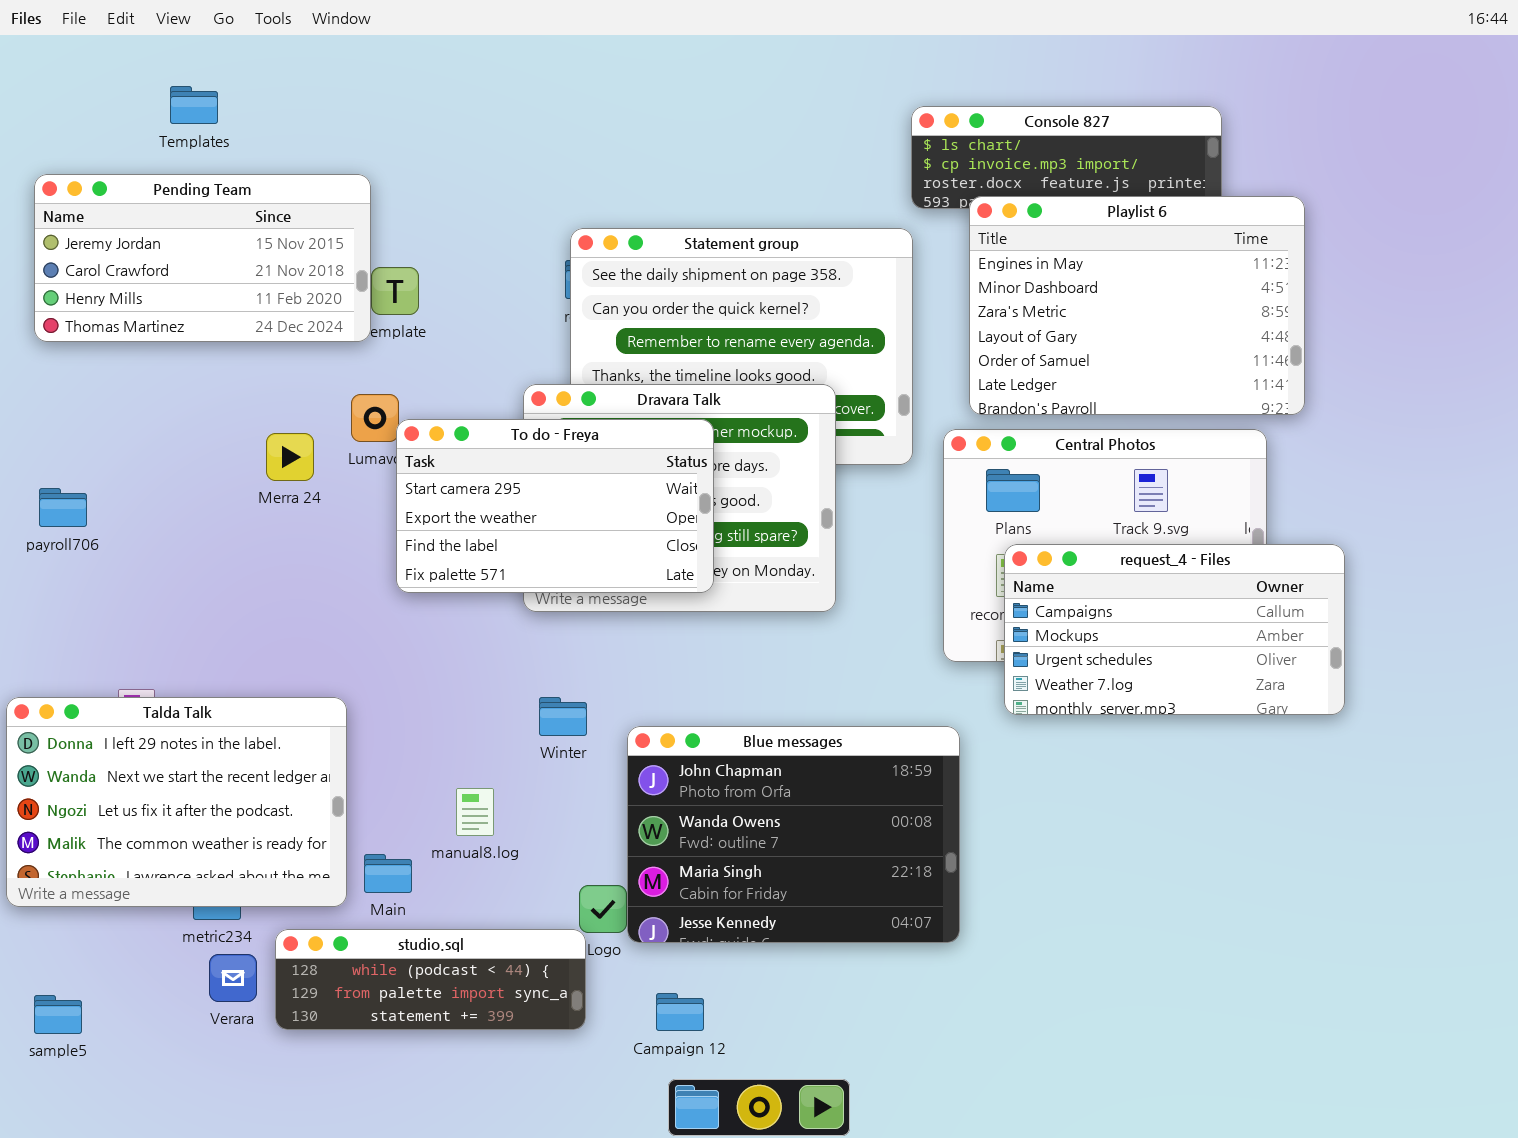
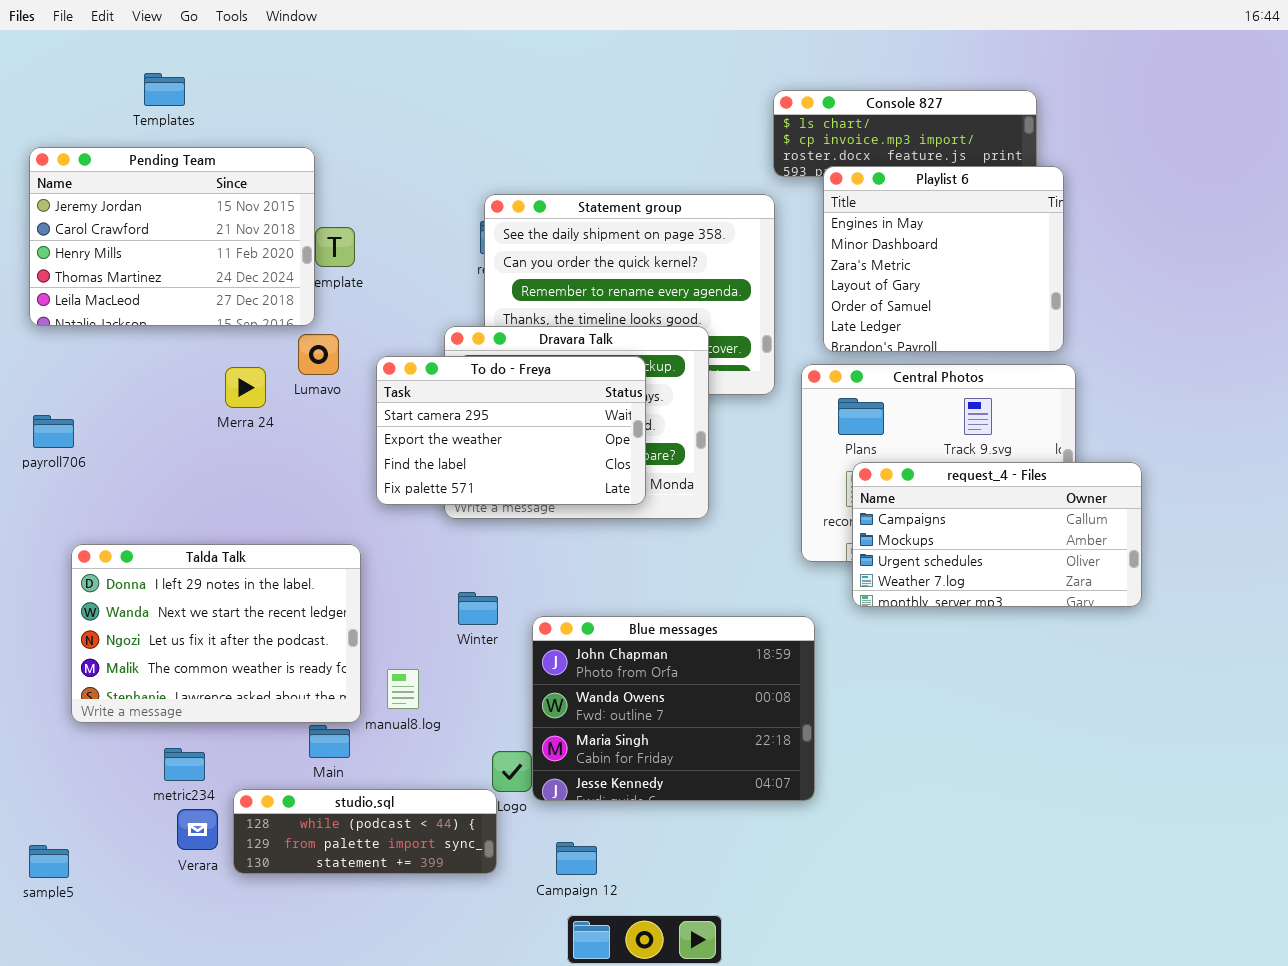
Pending Team: [34,174,371,342] -> [29,147,315,326], resized
Playlist 6: [969,196,1305,415] -> [823,166,1064,352], resized
To do - Freya: [396,419,714,593] -> [376,356,646,505], moved
Talda Talk: [6,697,347,907] -> [71,544,361,723], moved

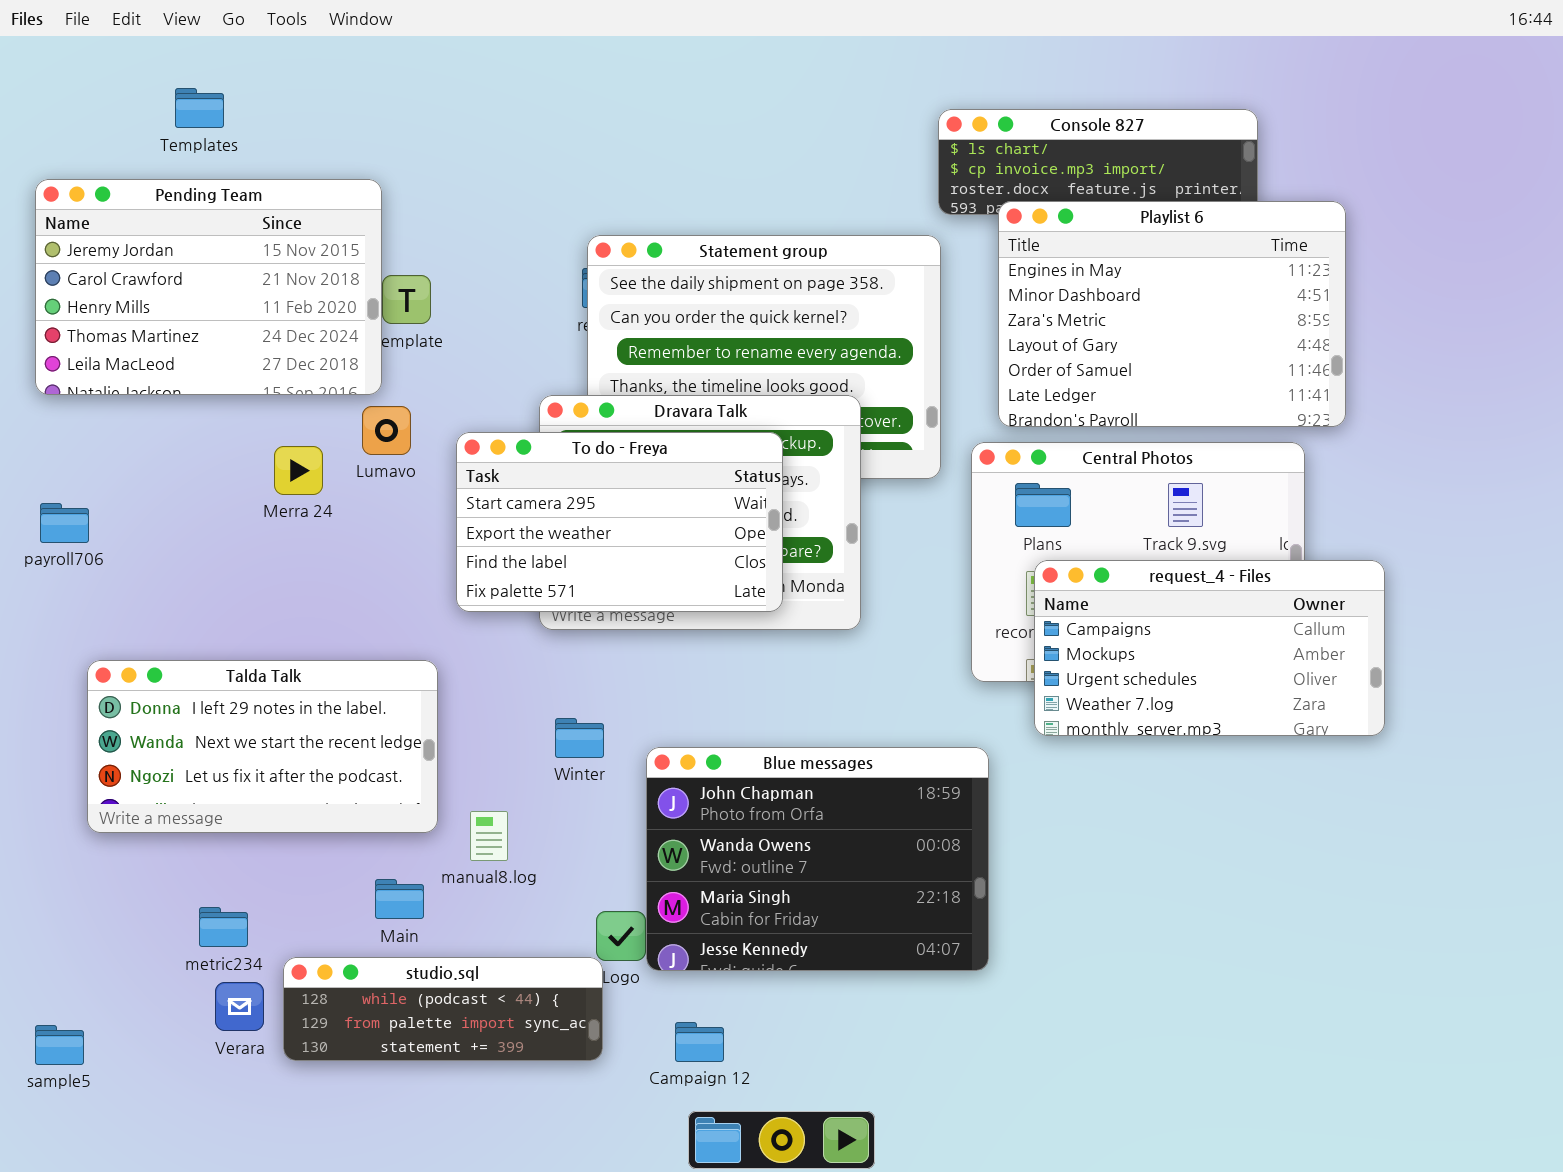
Playlist 6: [823,166,1064,352] -> [998,201,1346,427], resized
Talda Talk: [71,544,361,723] -> [87,660,438,833], resized

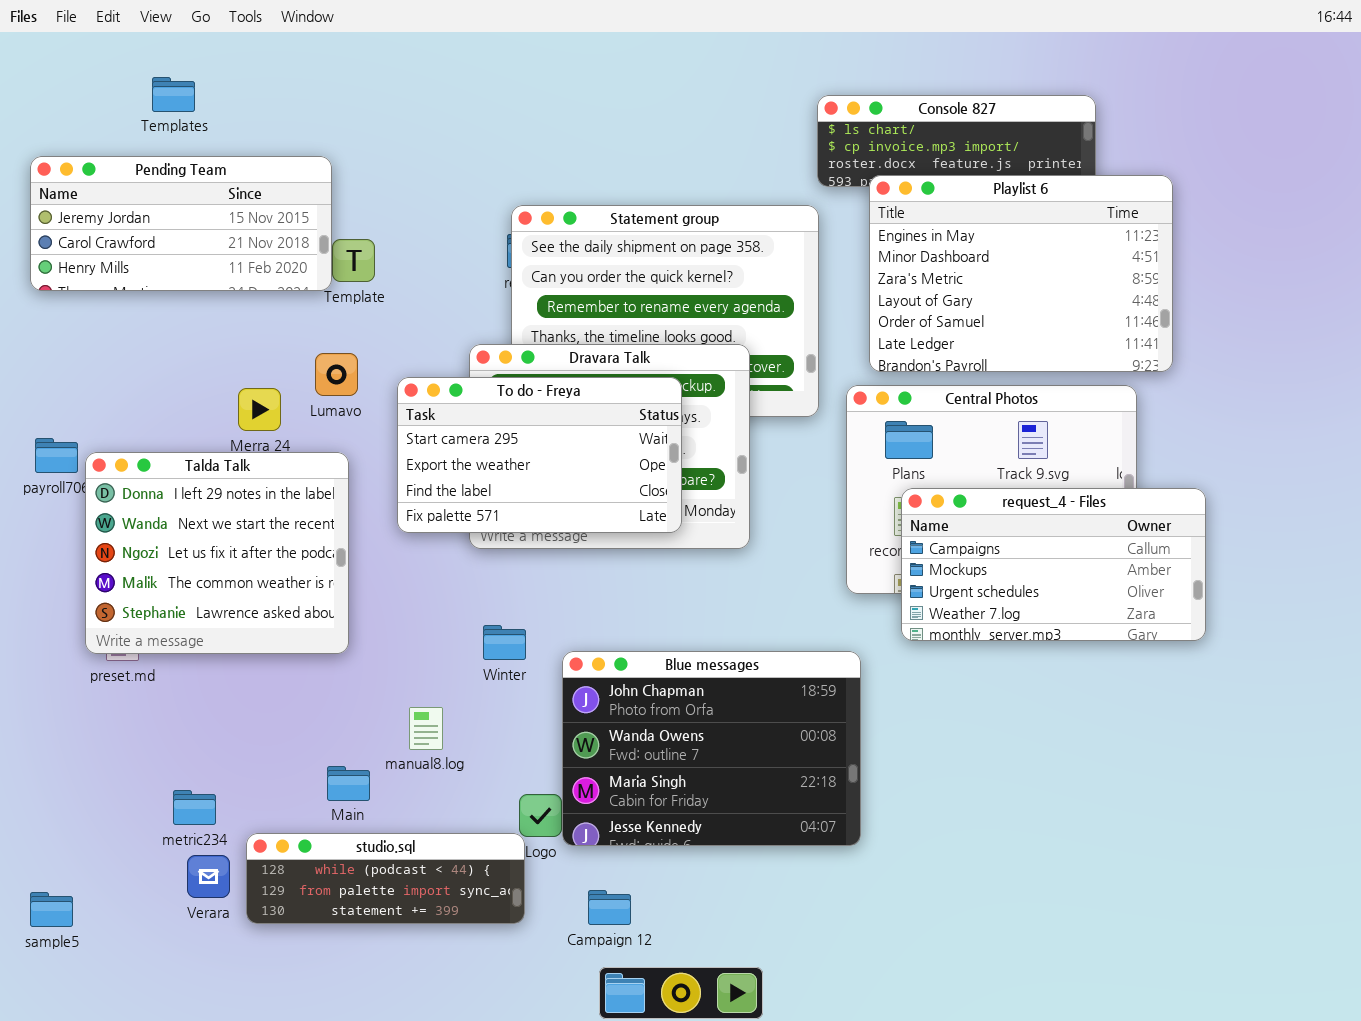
Pending Team: [35,179,382,395] -> [30,156,332,291], resized
Talda Talk: [87,660,438,833] -> [85,452,349,654], moved, resized

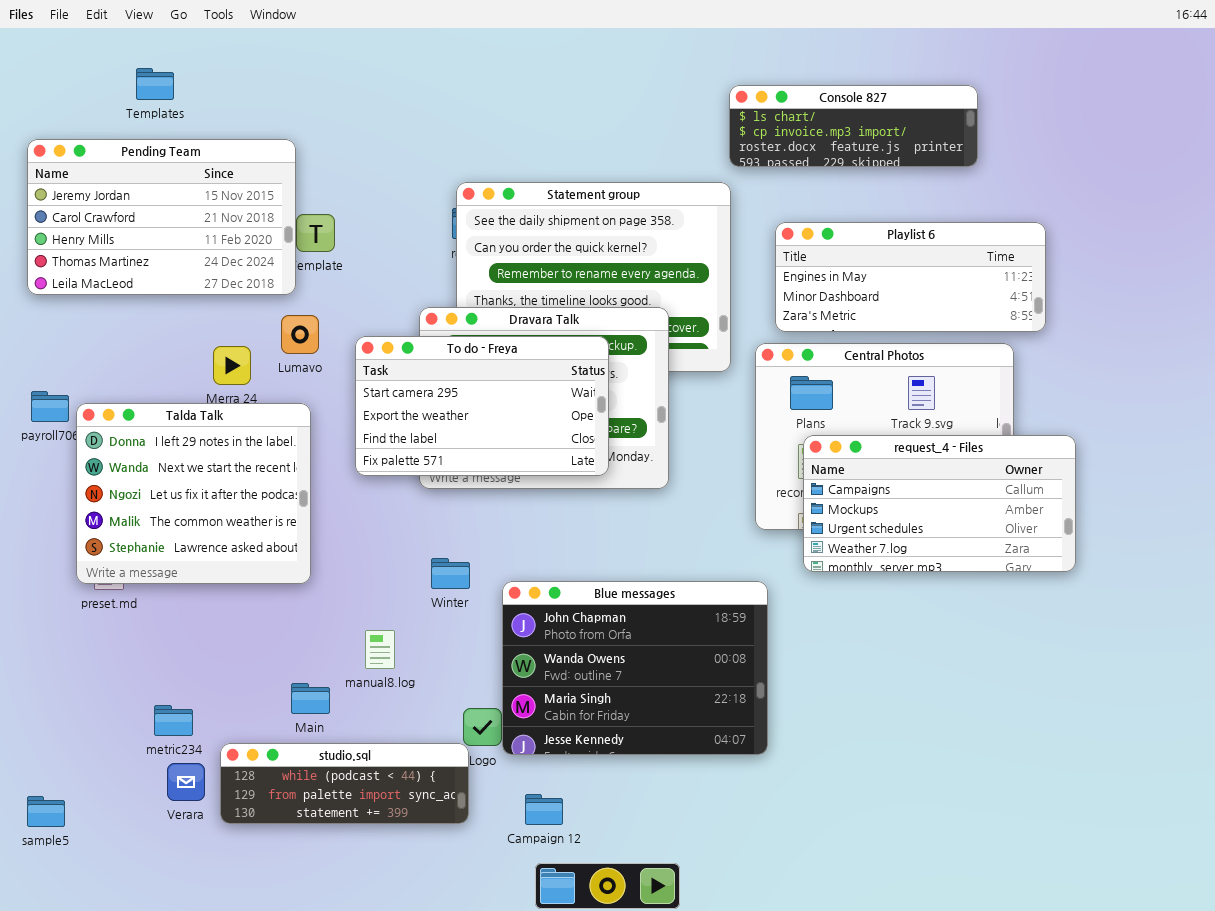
Pending Team: [30,156,332,291] -> [27,139,296,295], resized
Playlist 6: [869,175,1173,372] -> [775,222,1046,332], resized

